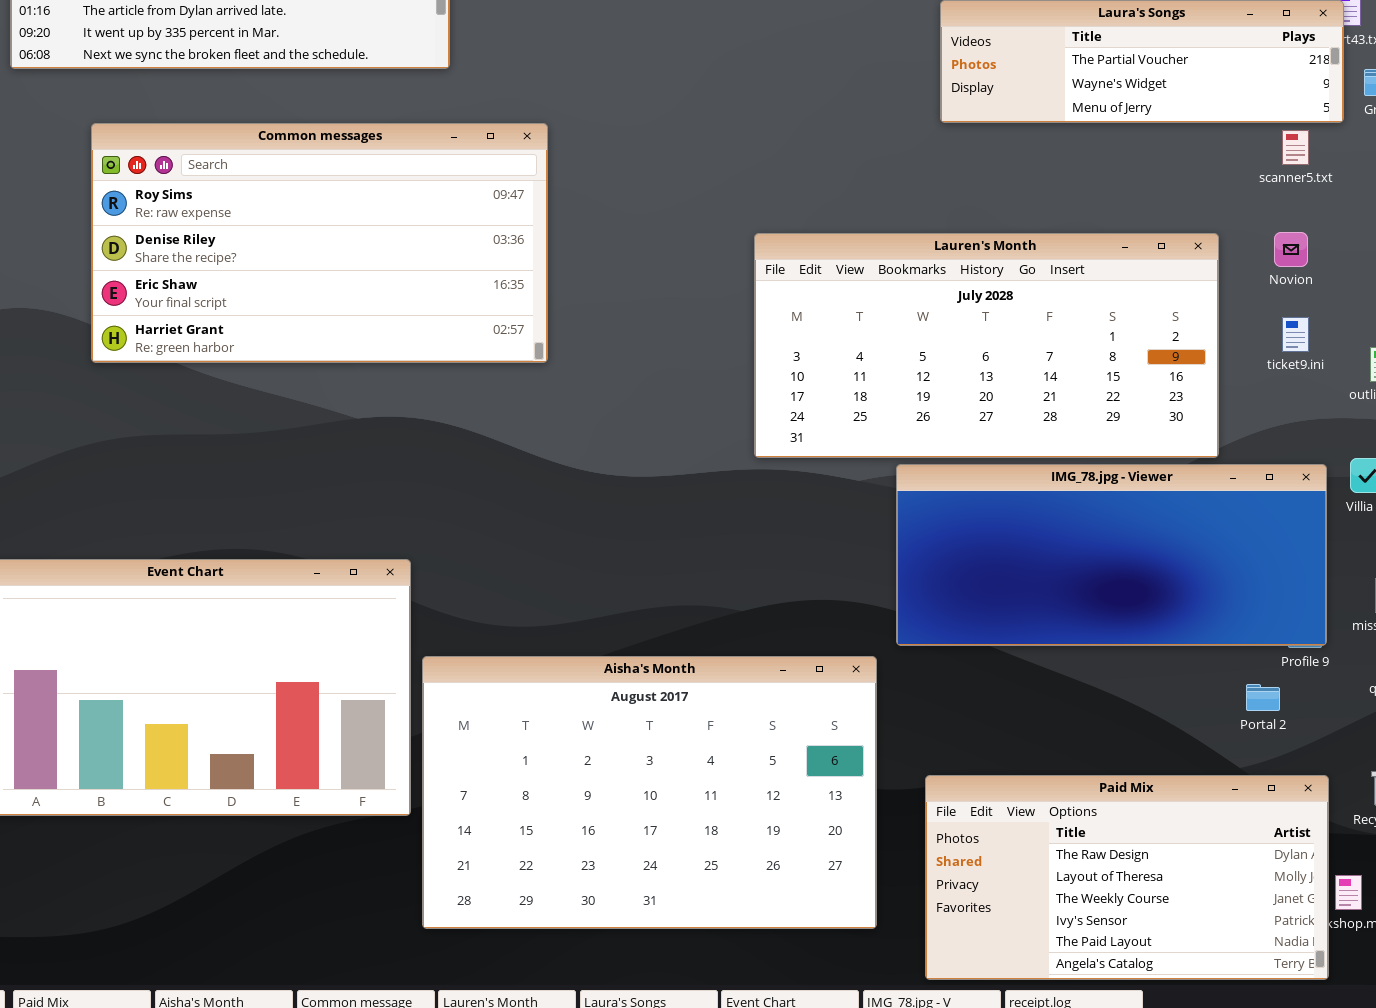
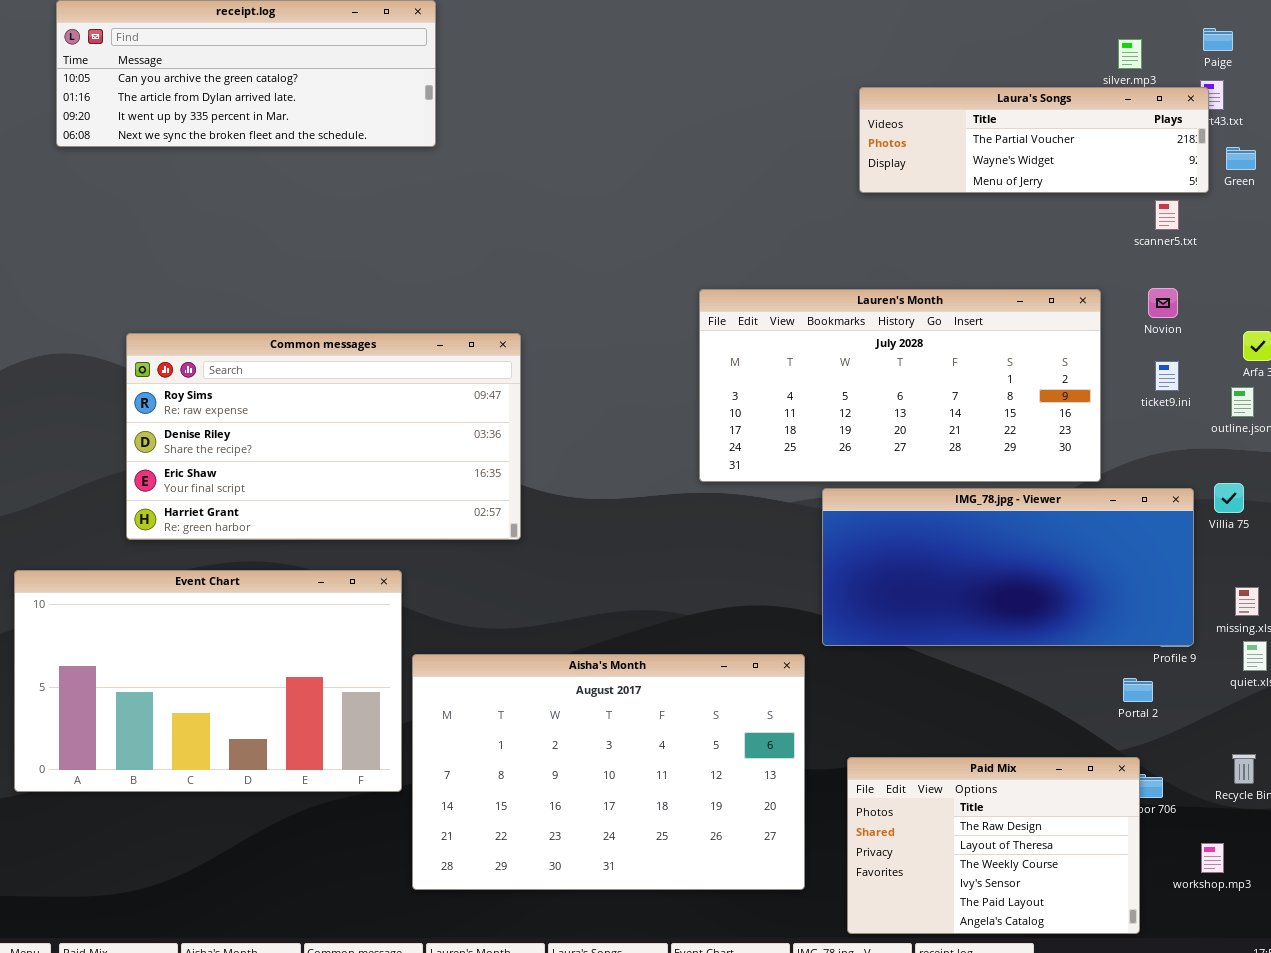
Common messages: [91,123,548,363] -> [126,333,521,540], moved
Paid Mix: [925,775,1329,980] -> [847,757,1140,934], resized

